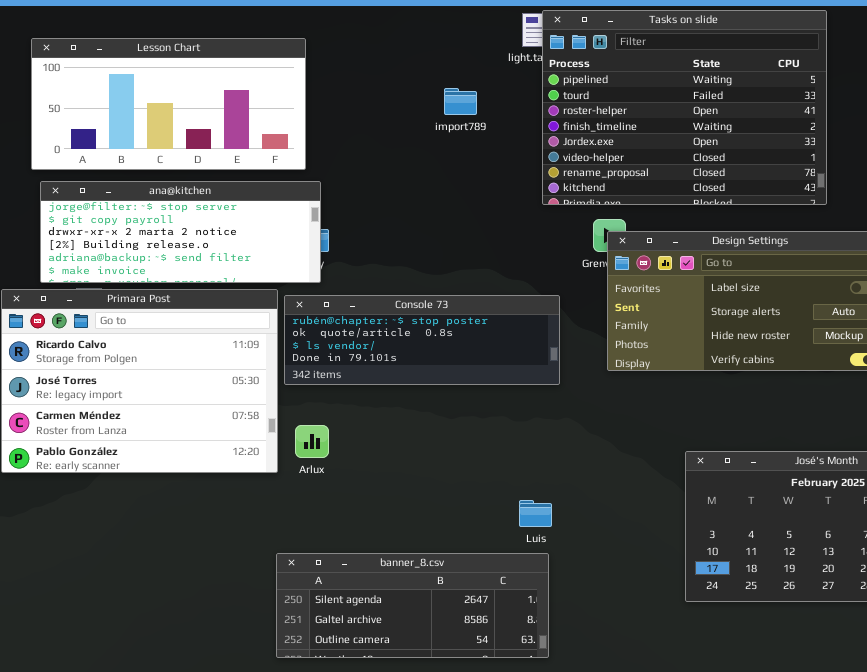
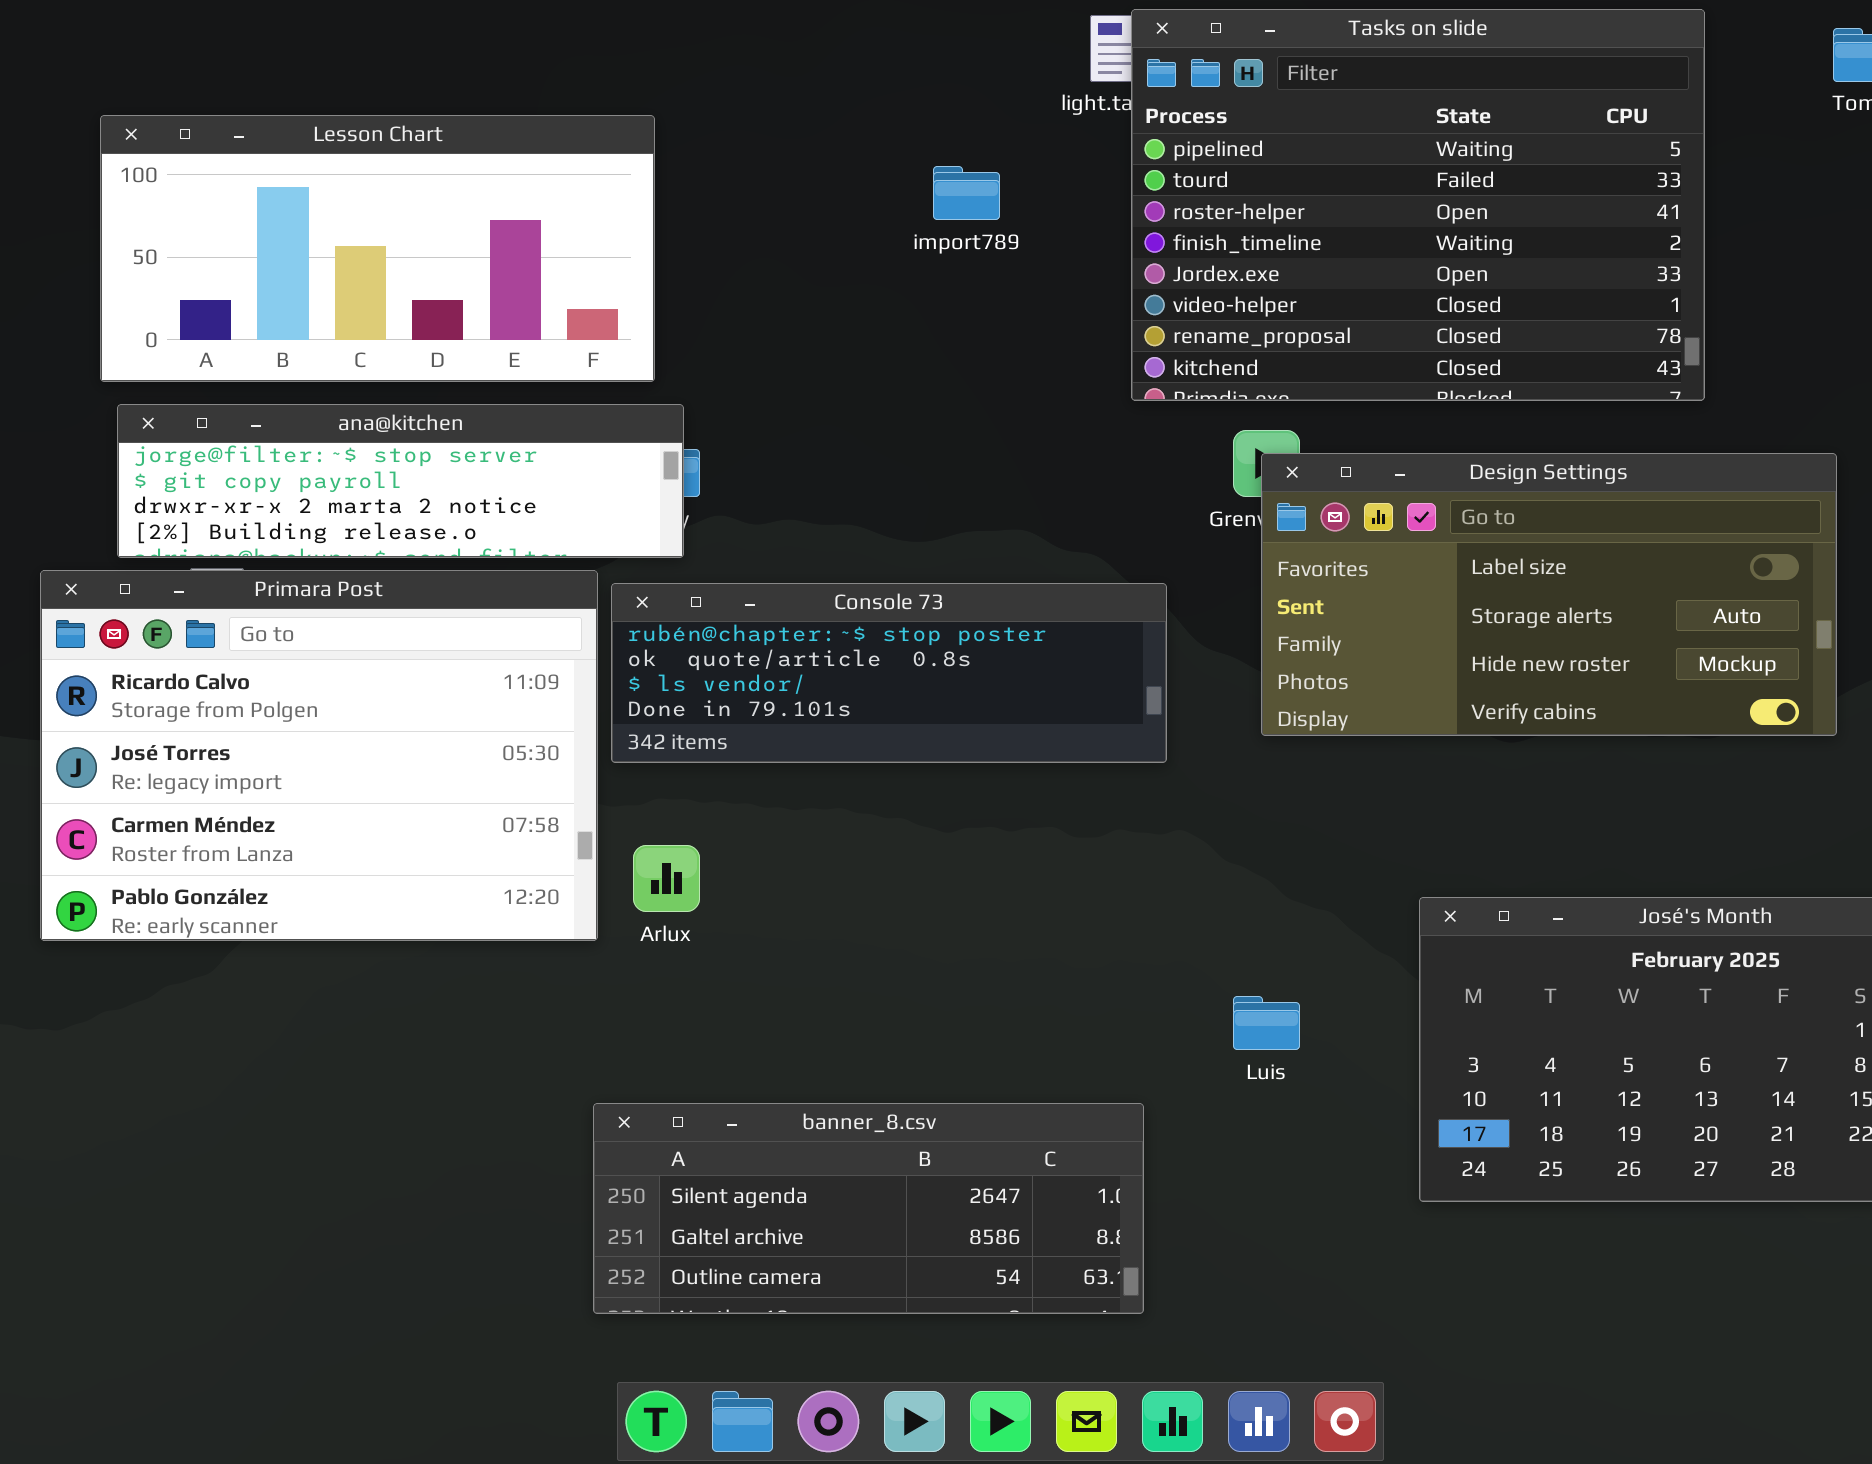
Lesson Chart: [31,38,306,170] -> [100,115,655,382], moved
ana@kitchen: [40,181,321,283] -> [117,404,684,558], resized
Luis: [519,500,552,527] -> [1233,996,1300,1050], moved

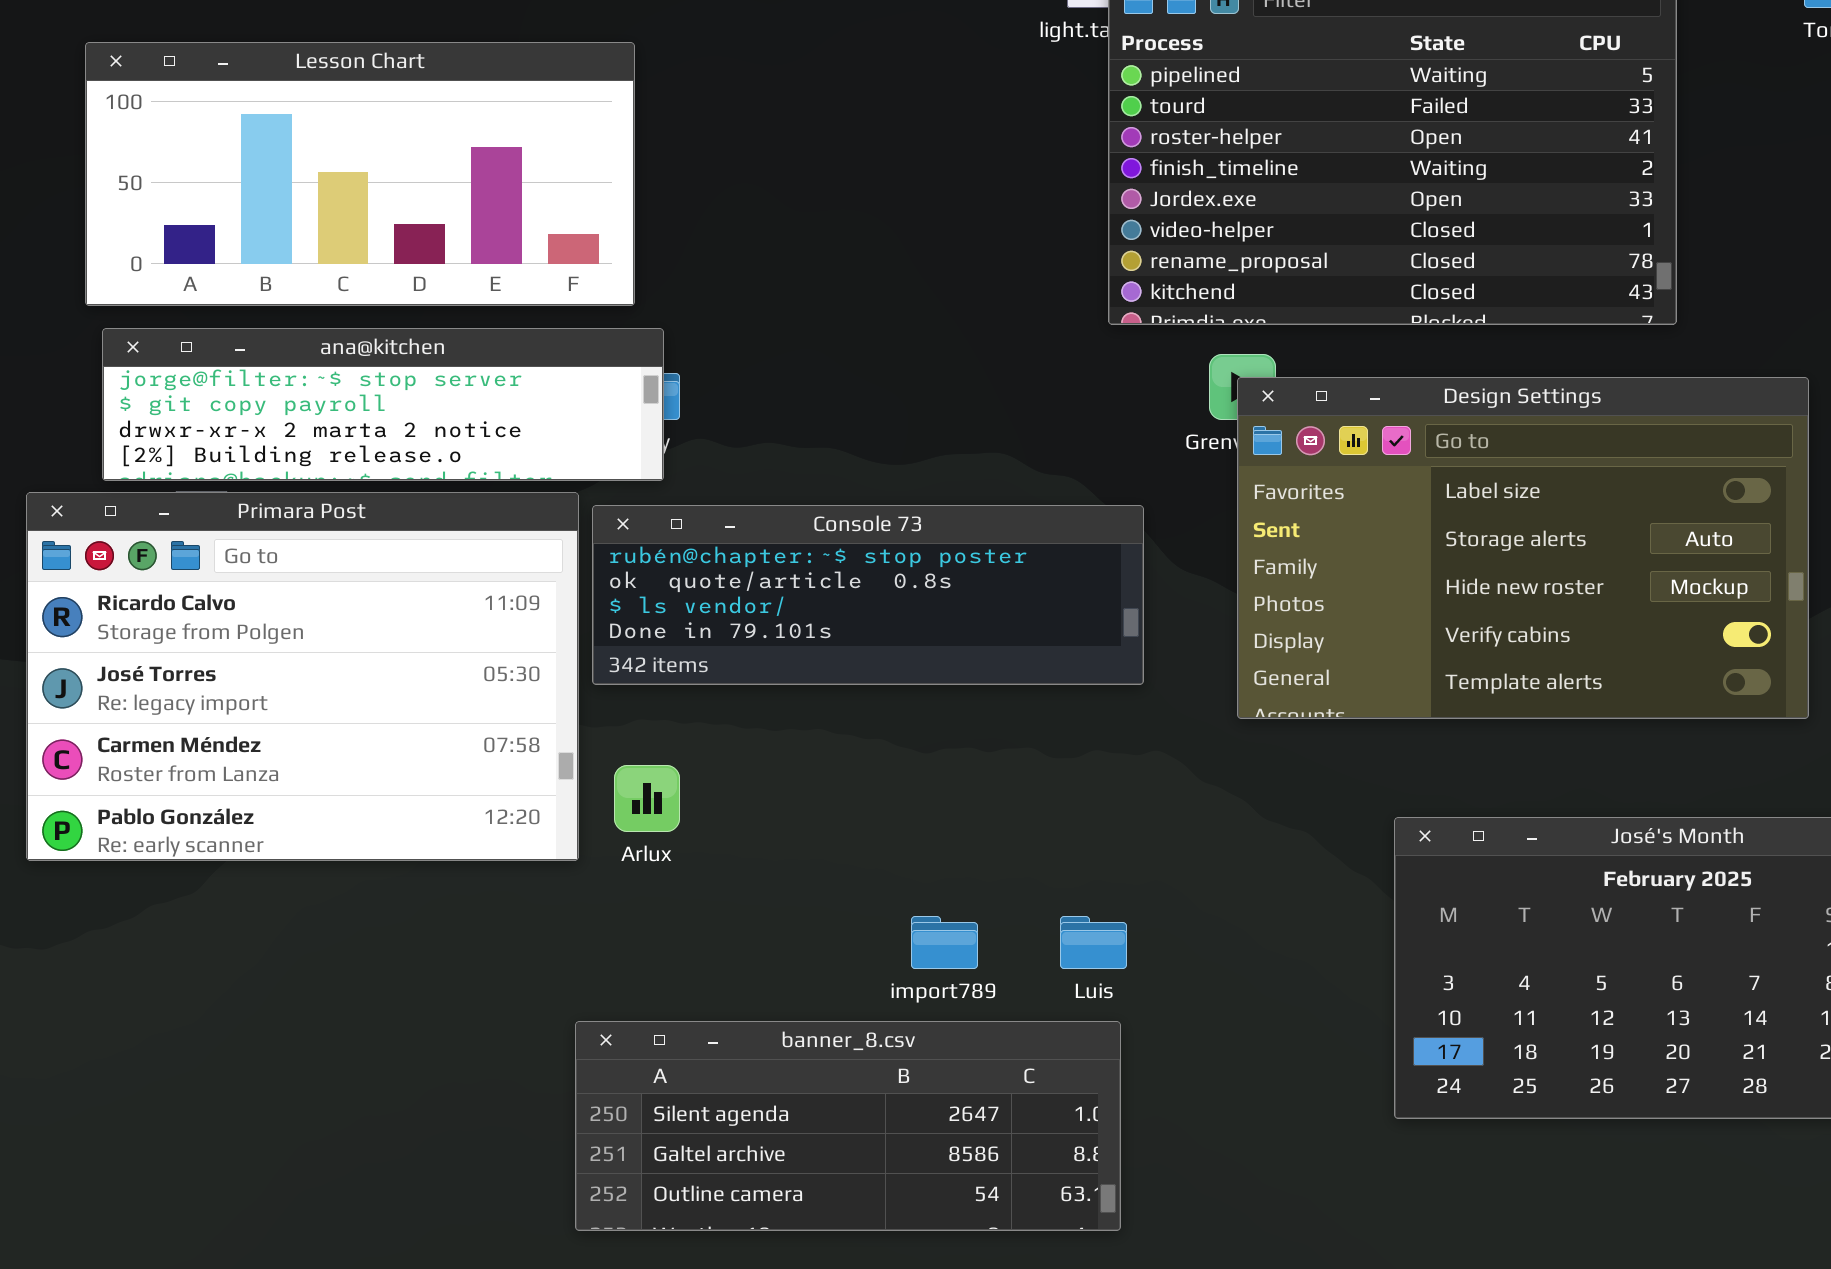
import789: [933,166,1000,220] -> [911,916,978,969], moved
Design Settings: [1261,453,1837,736] -> [1237,377,1809,719], resized
Luis: [1233,996,1300,1050] -> [1060,916,1127,969], moved

